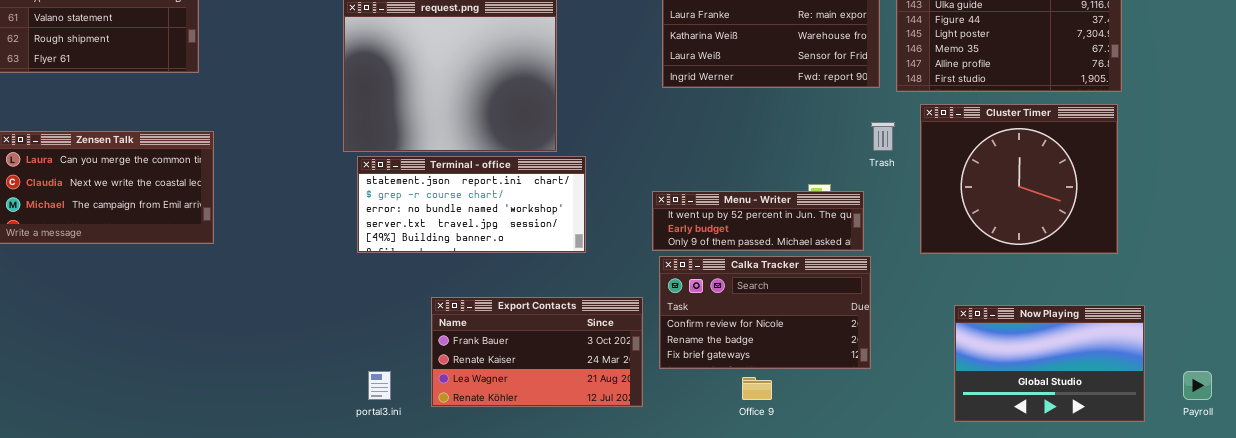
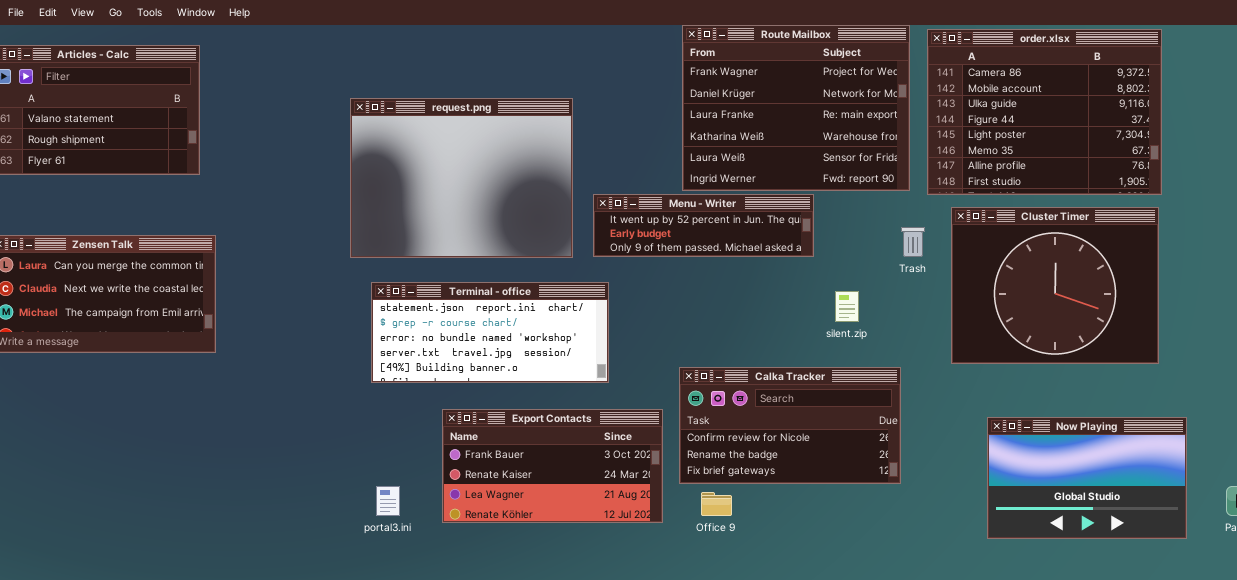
Terminal - office: [357,156,586,253] -> [371,282,609,383], moved
Menu - Writer: [652,191,864,251] -> [593,194,814,257], moved
Office 9: [742,377,772,400] -> [701,492,732,516], moved

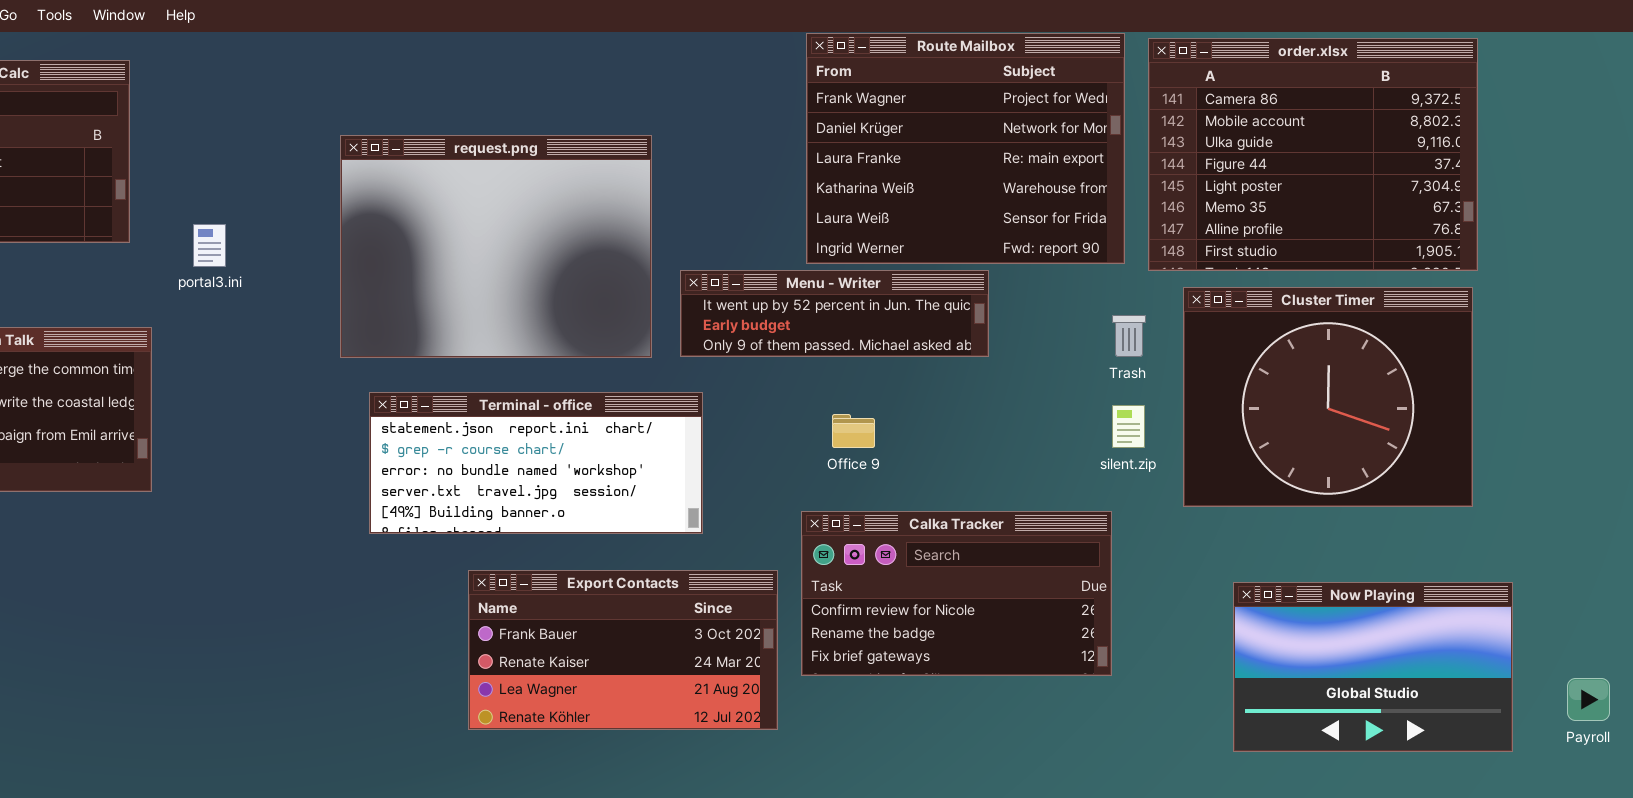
silent.zip: [835,291,859,322] -> [1112,405,1145,448], moved
portal3.ini: [376,486,400,516] -> [193,224,226,267], moved
Office 9: [701,492,732,516] -> [832,414,875,448], moved

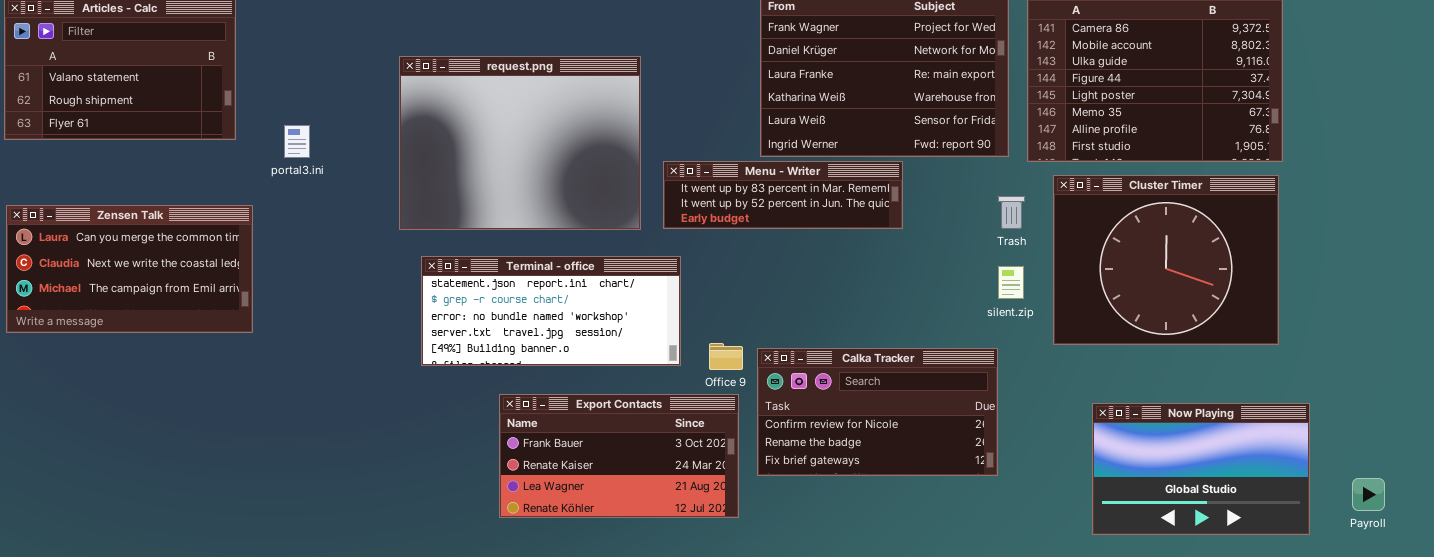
Menu - Writer: [680,270,989,357] -> [663,161,903,229], scrolled up 1 row
Office 9: [832,414,875,448] -> [709,343,743,370], moved

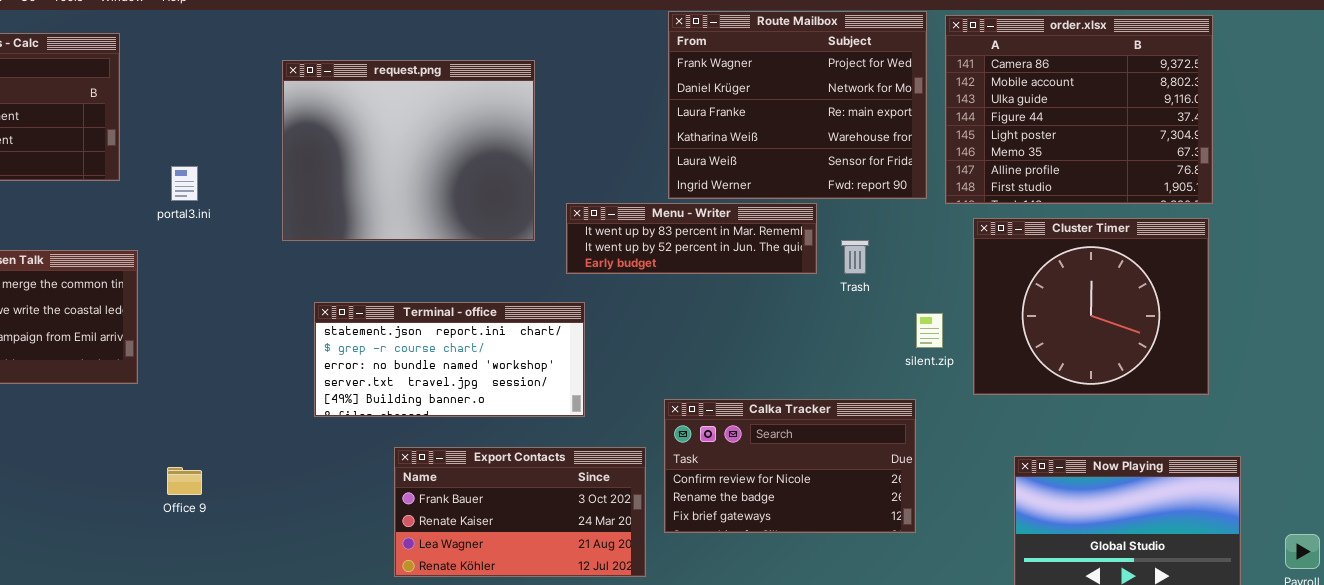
request.png: [399,56,641,230] -> [282,60,535,241], moved
Trash: [998,196,1025,229] -> [841,240,869,274], moved
Office 9: [709,343,743,370] -> [167,467,202,495], moved

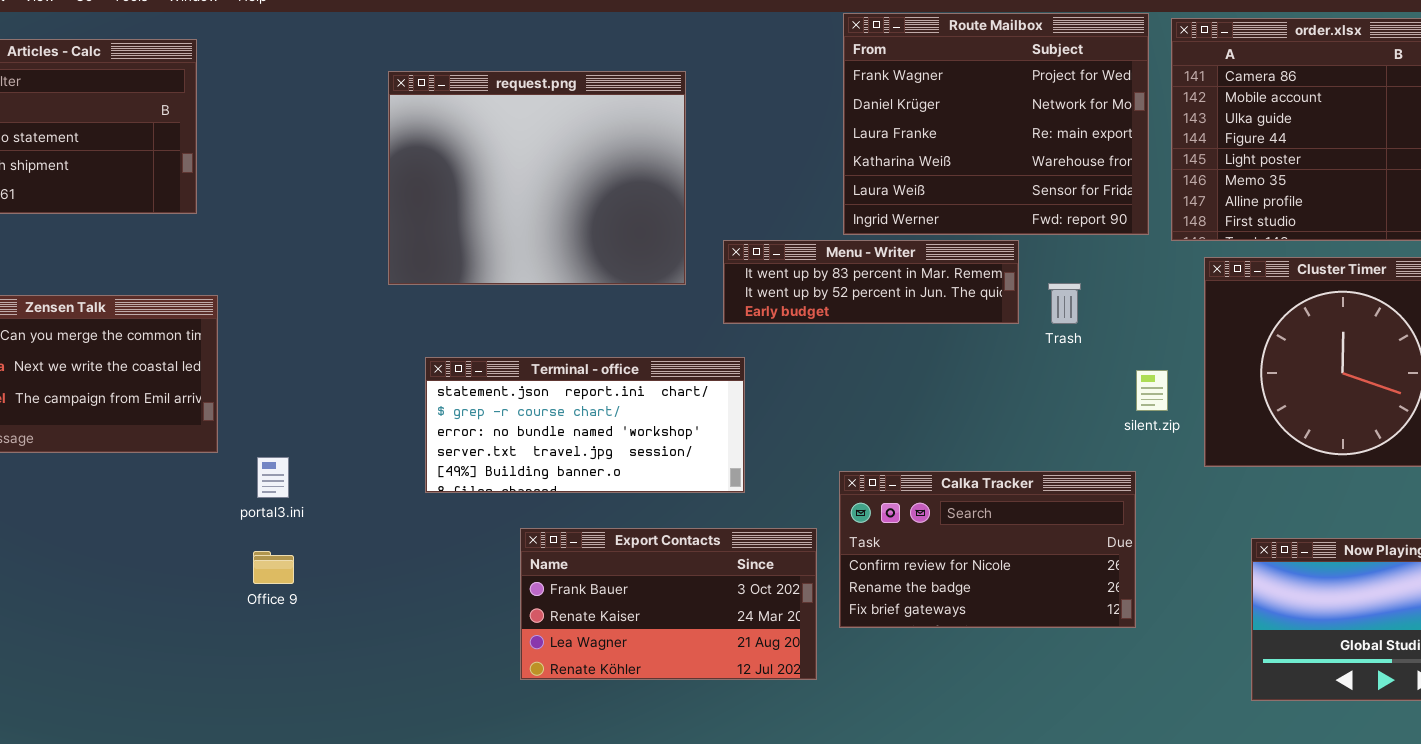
portal3.ini: [171,166,198,201] -> [257,457,289,498], moved

